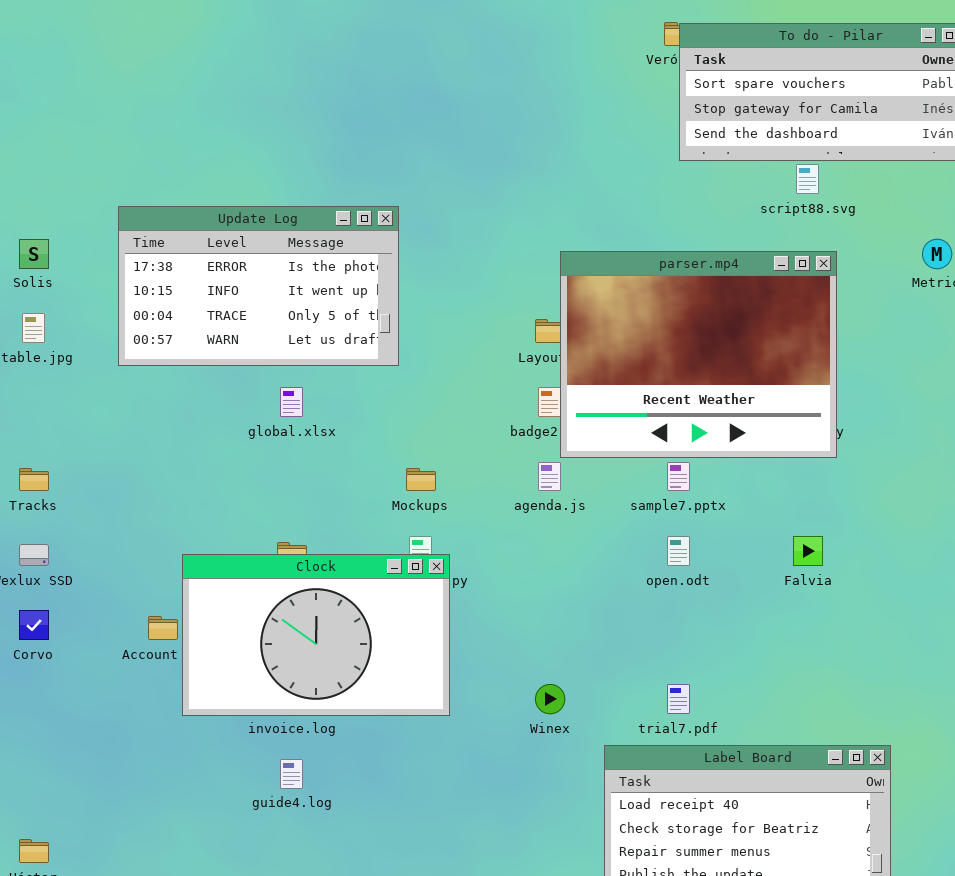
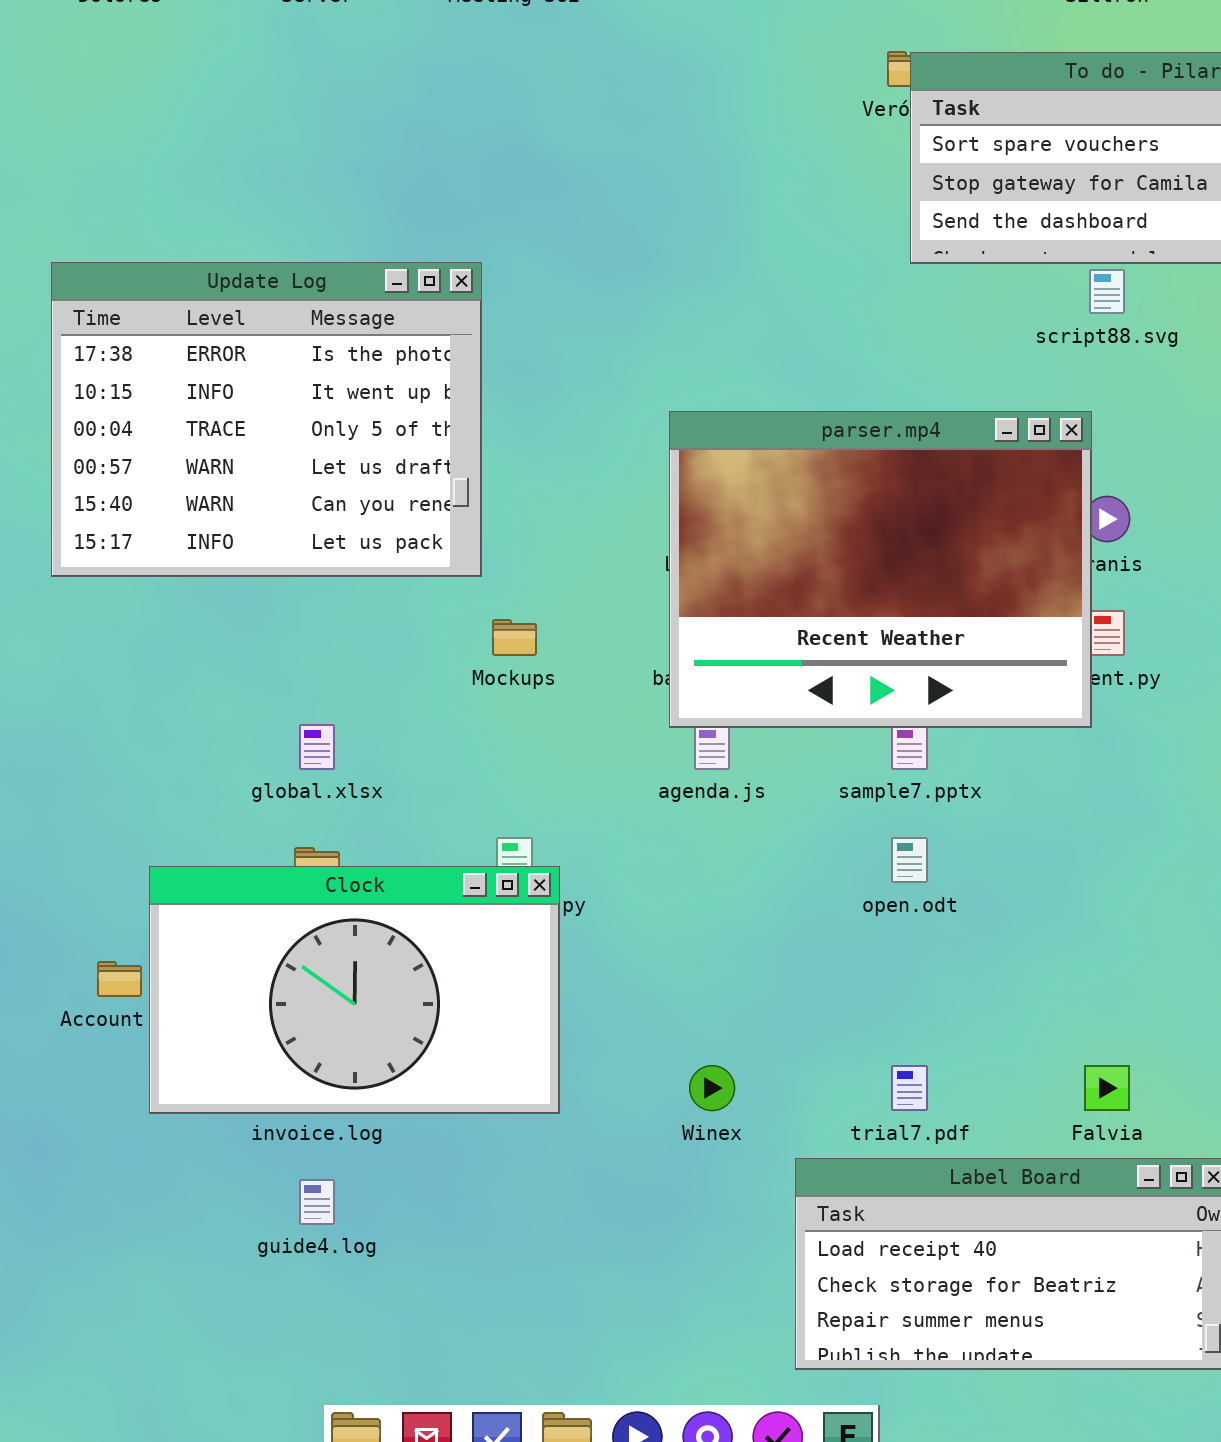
Update Log: [118,206,399,366] -> [51,262,482,577], resized
parser.mp4: [560,251,837,458] -> [669,411,1092,728], moved
global.xlsx: [280,387,303,417] -> [299,724,335,770], moved
Mockups: [406,468,436,491] -> [492,619,537,656], moved
Falvia: [793,536,823,566] -> [1084,1065,1130,1111], moved

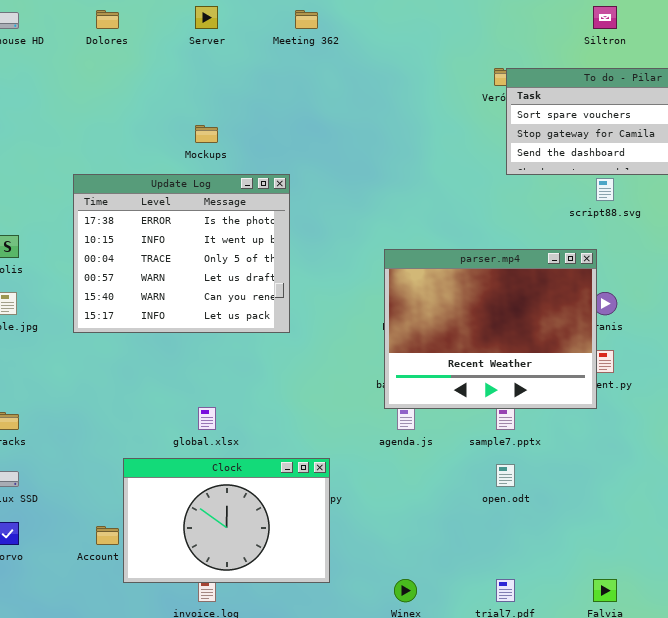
Mockups: [492,619,537,656] -> [195,125,218,143], moved
Clock: [149,866,560,1114] -> [123,458,330,583], moved

